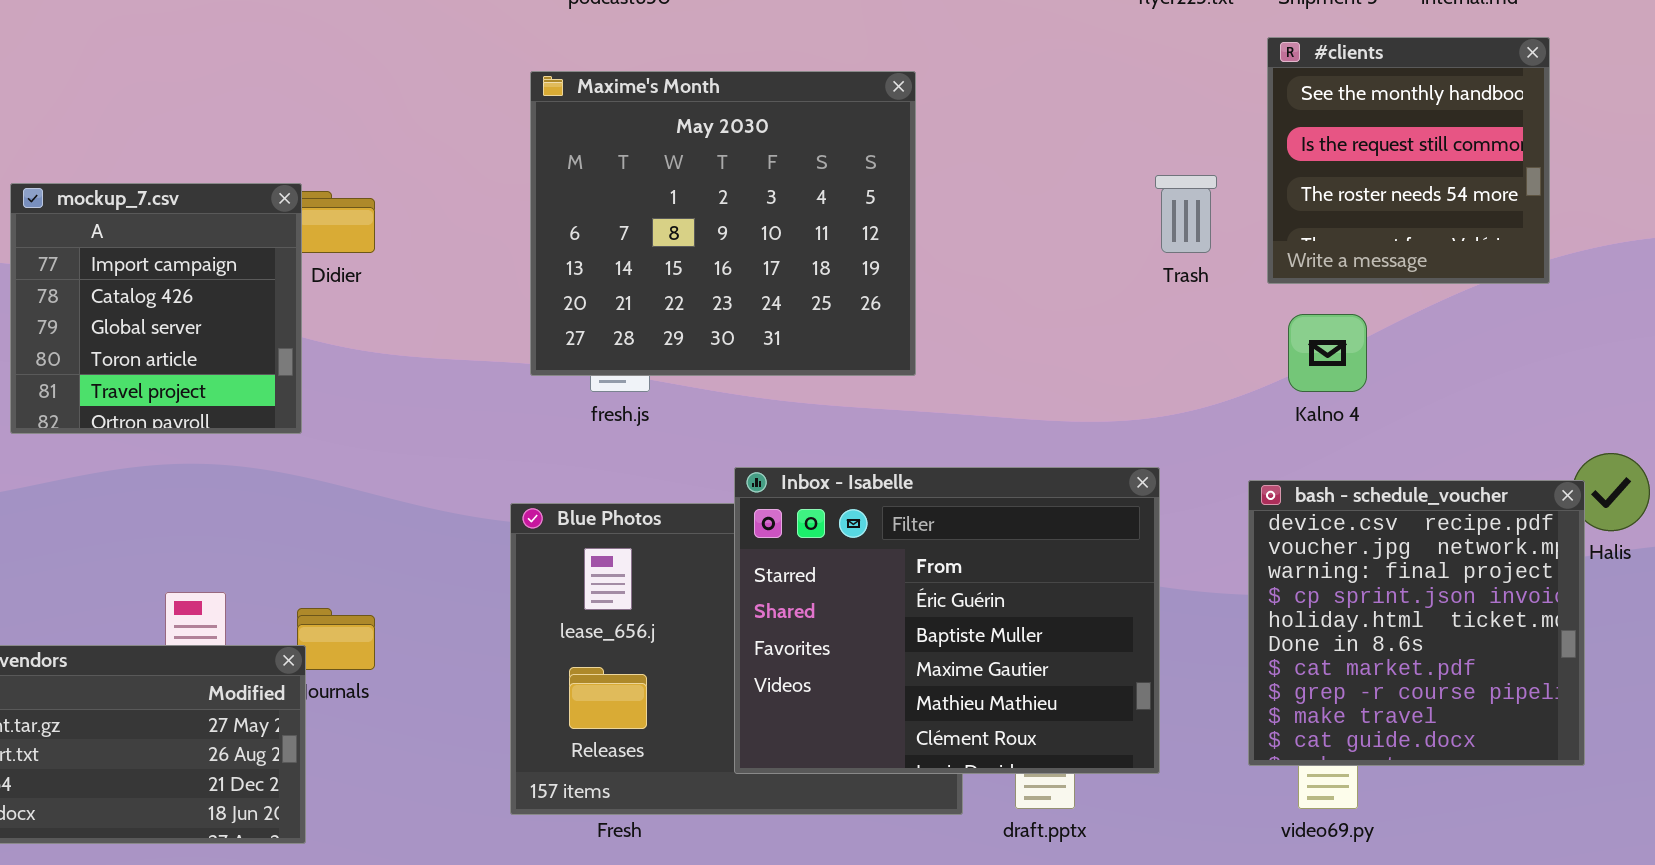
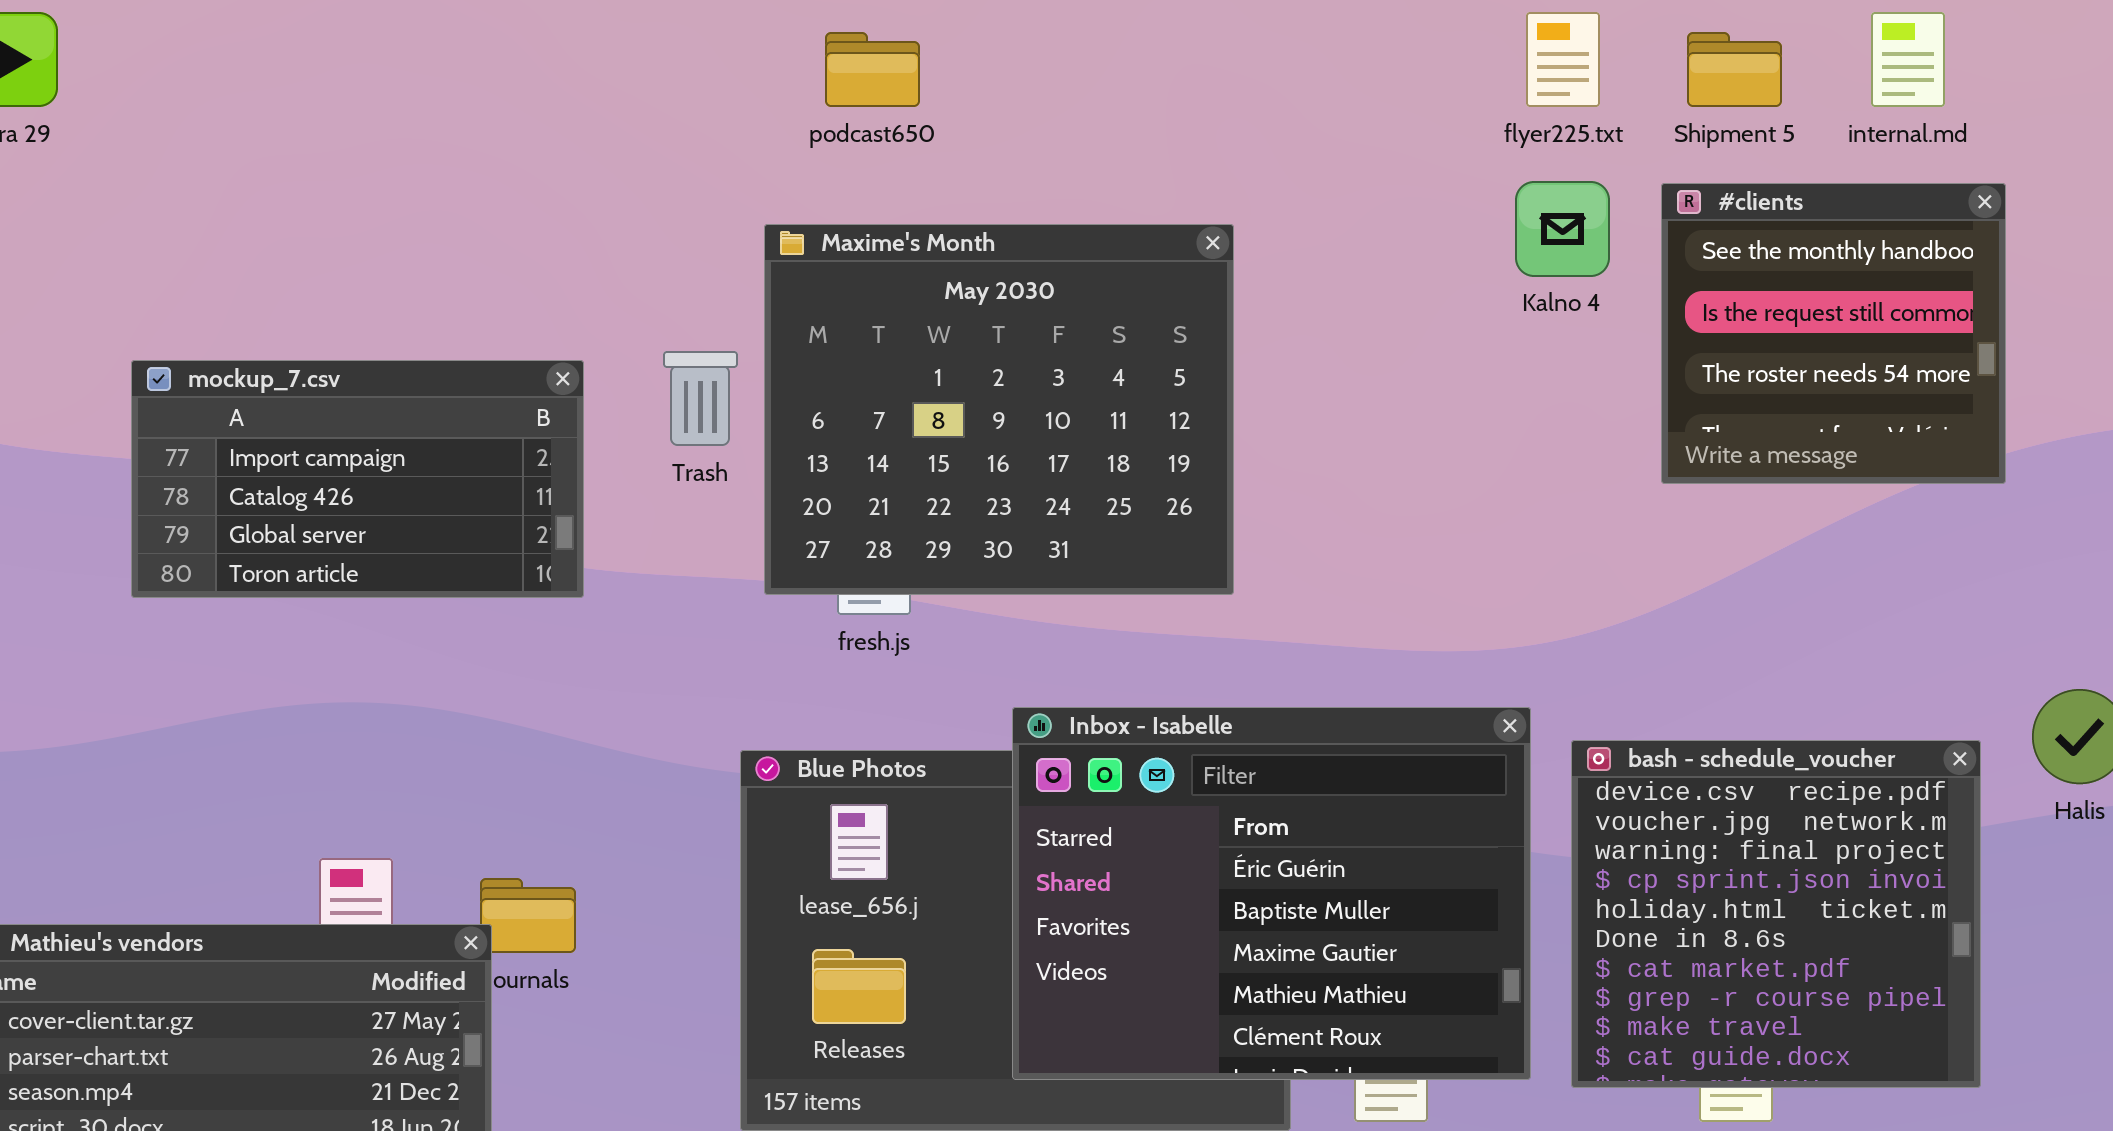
Trash: [1155,175,1217,253] -> [663,351,738,446], moved
mockup_7.csv: [10,183,302,434] -> [131,360,584,598], resized
Kalno 4: [1288,314,1367,392] -> [1515,181,1610,277], moved
bash - schedule_voucher: [1248,480,1585,766] -> [1571,740,1981,1088], moved

